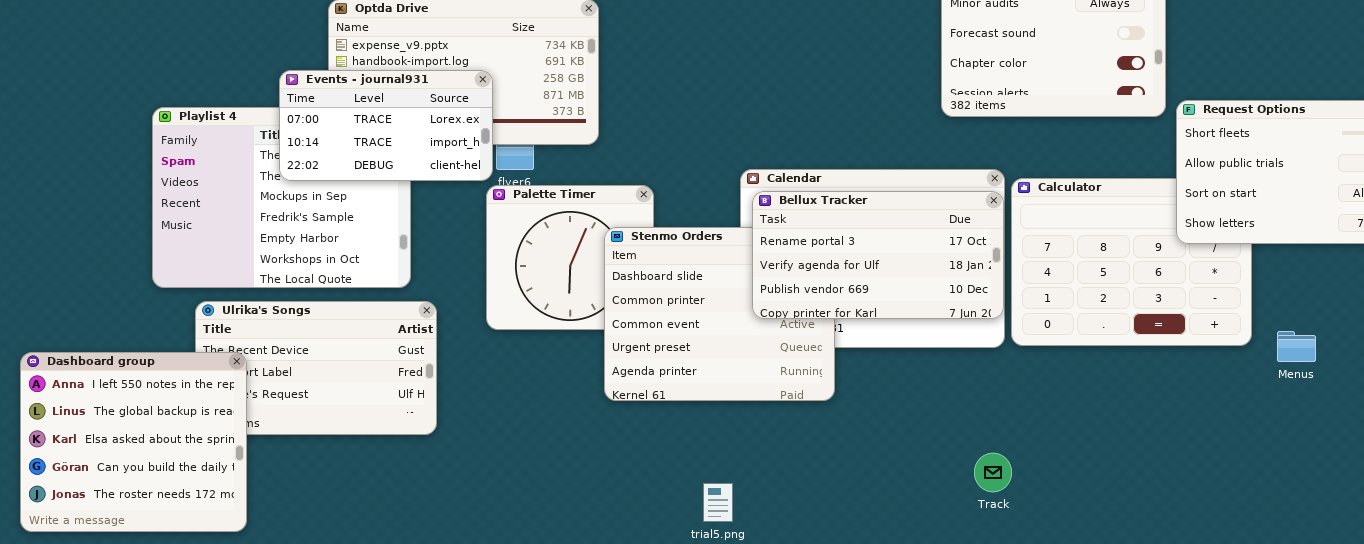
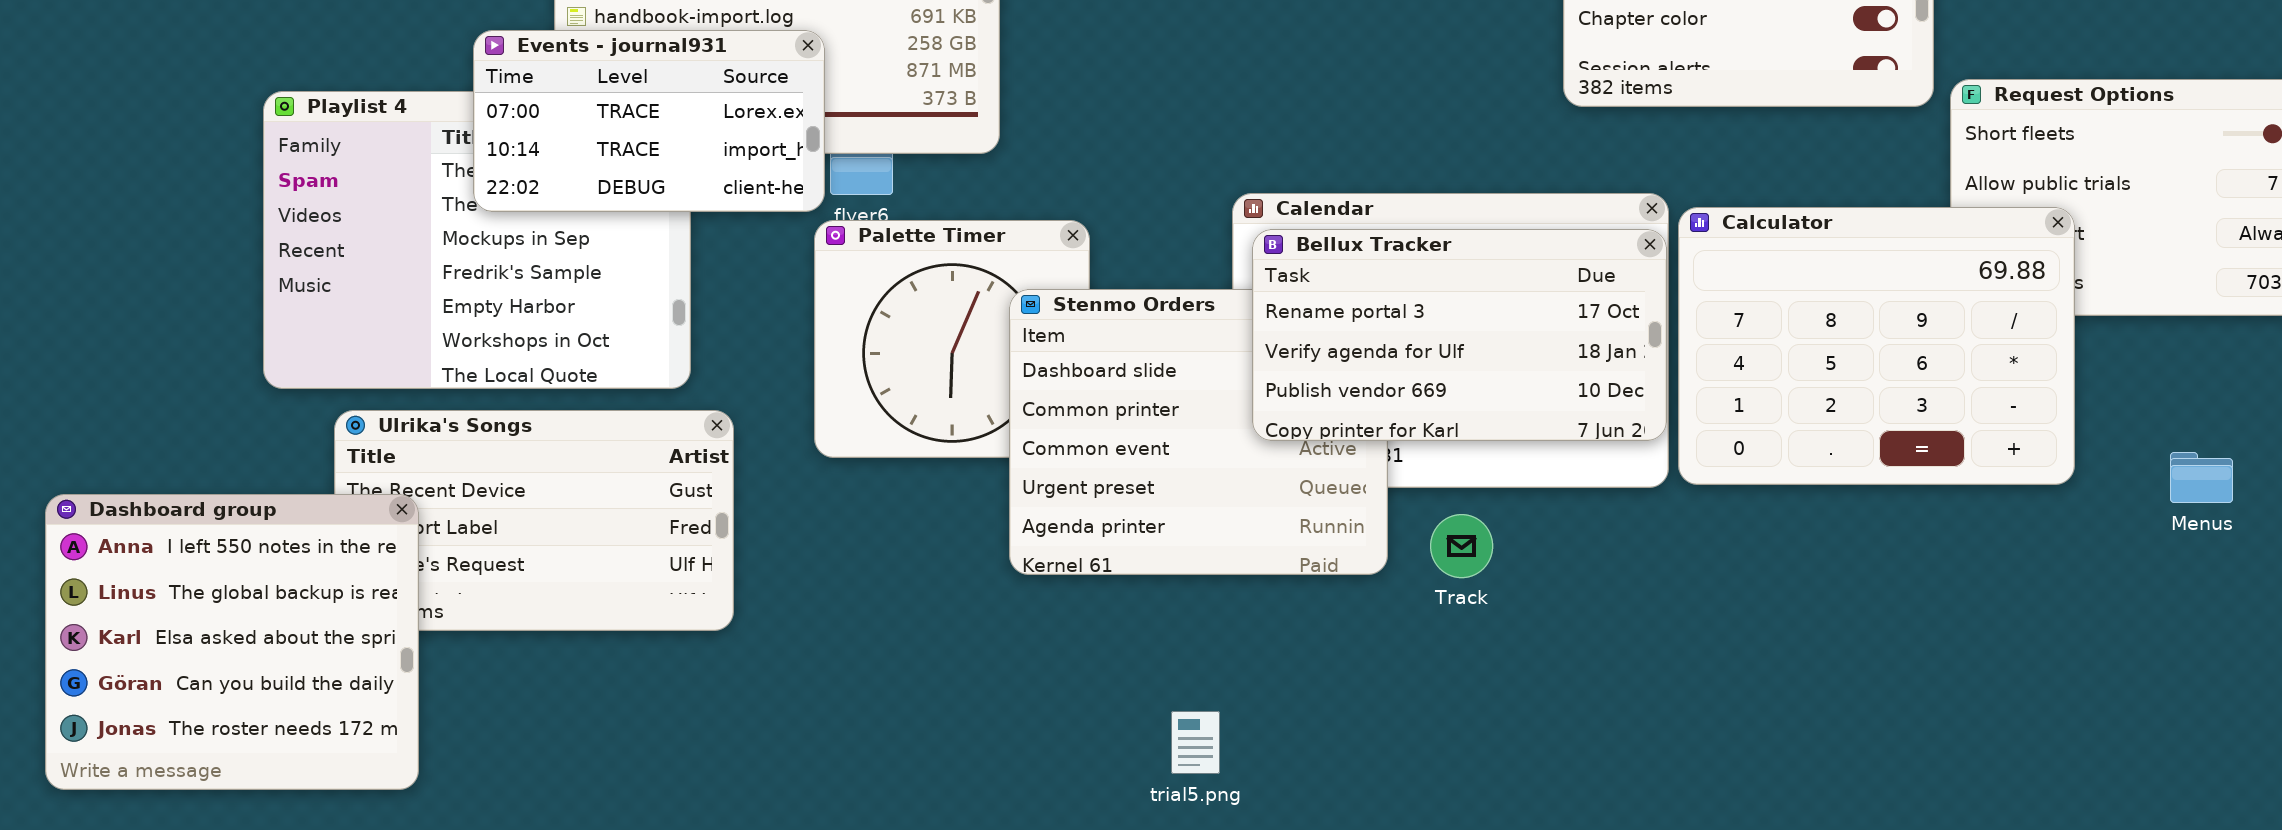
Calculator: [1011,178,1252,346] -> [1678,207,2075,485], raised
Menus: [1277,331,1316,362] -> [2170,452,2233,503], moved
Track: [974,453,1012,492] -> [1430,514,1493,578], moved

